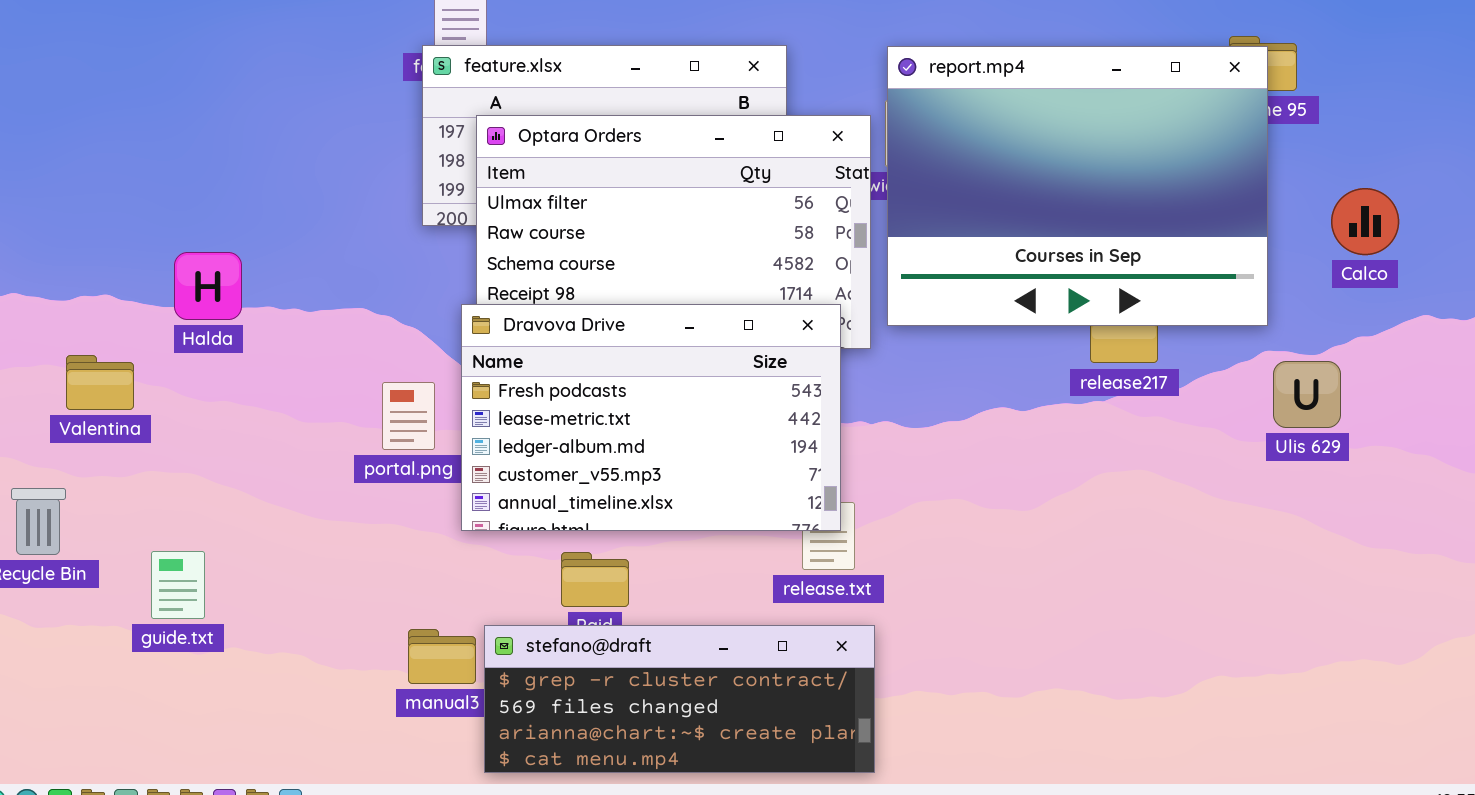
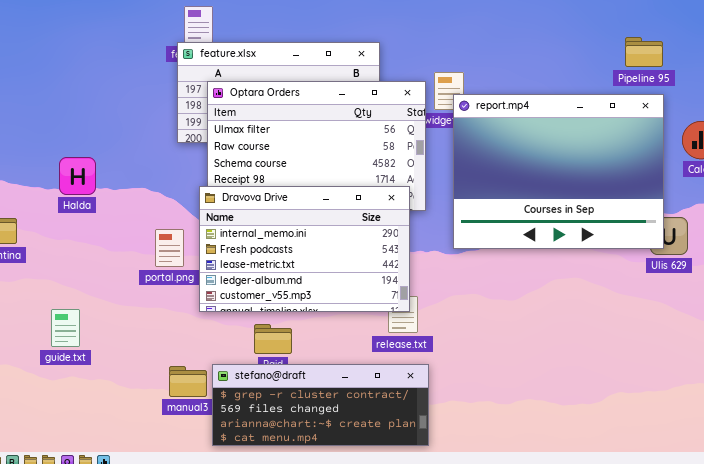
report.mp4: [887,46,1268,326] -> [453,94,664,249], moved
Halda: [174,252,242,320] -> [59,157,96,195], moved
Dravova Drive: [461,304,841,531] -> [199,186,410,312], scrolled up 1 row
guide.txt: [151,551,205,619] -> [51,309,80,347], moved

